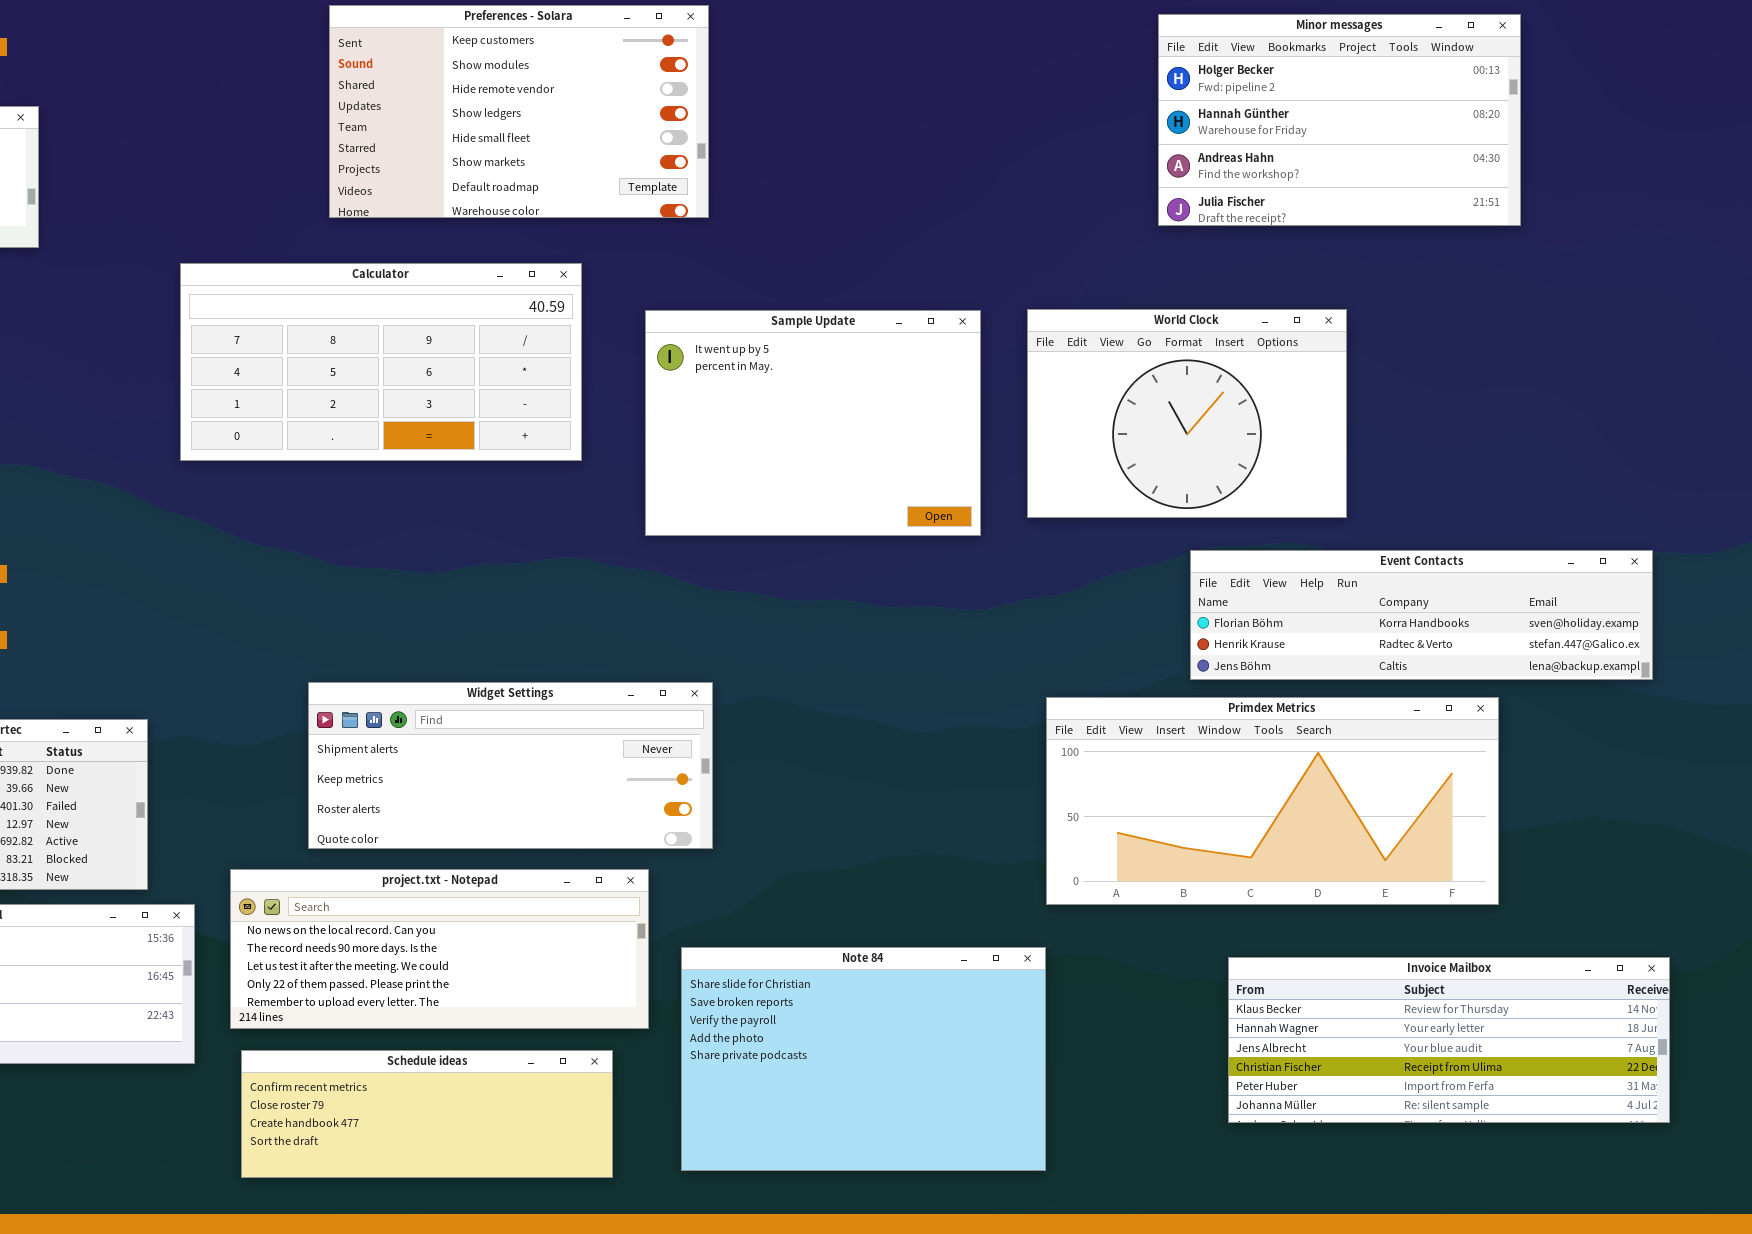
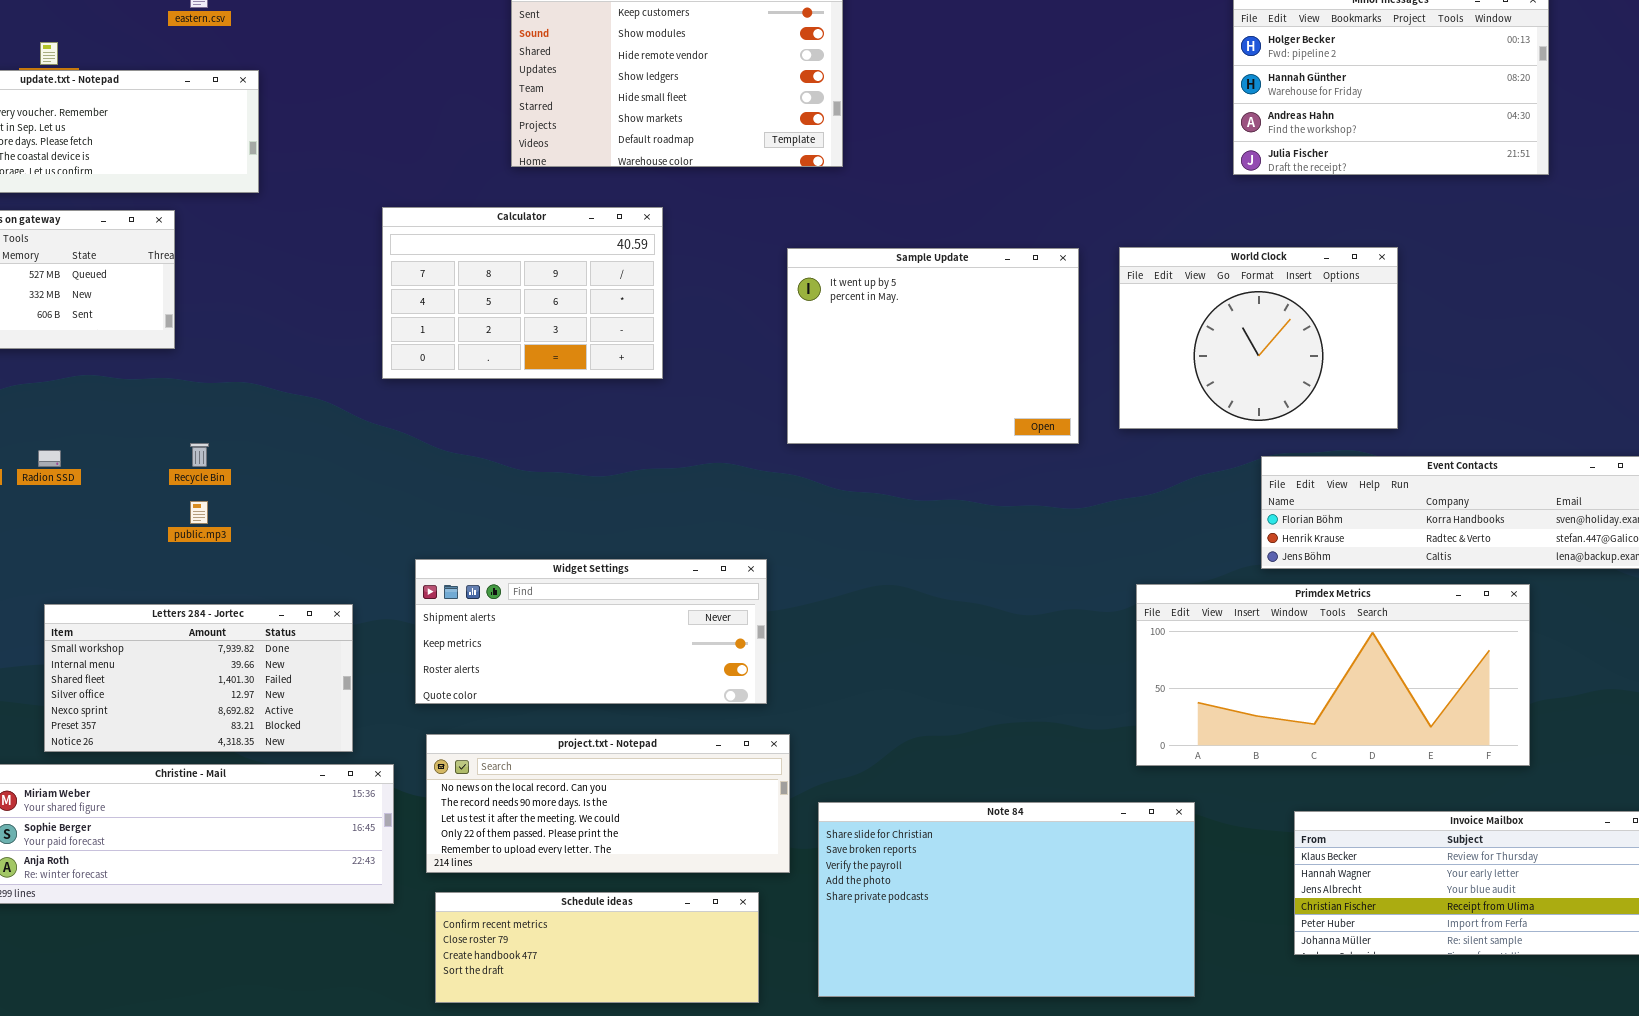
Calculator: [180,263,582,461] -> [382,207,663,379], resized
Widget Settings: [308,682,713,849] -> [415,559,767,704], moved
Note 84: [681,947,1046,1171] -> [818,802,1195,997], resized

